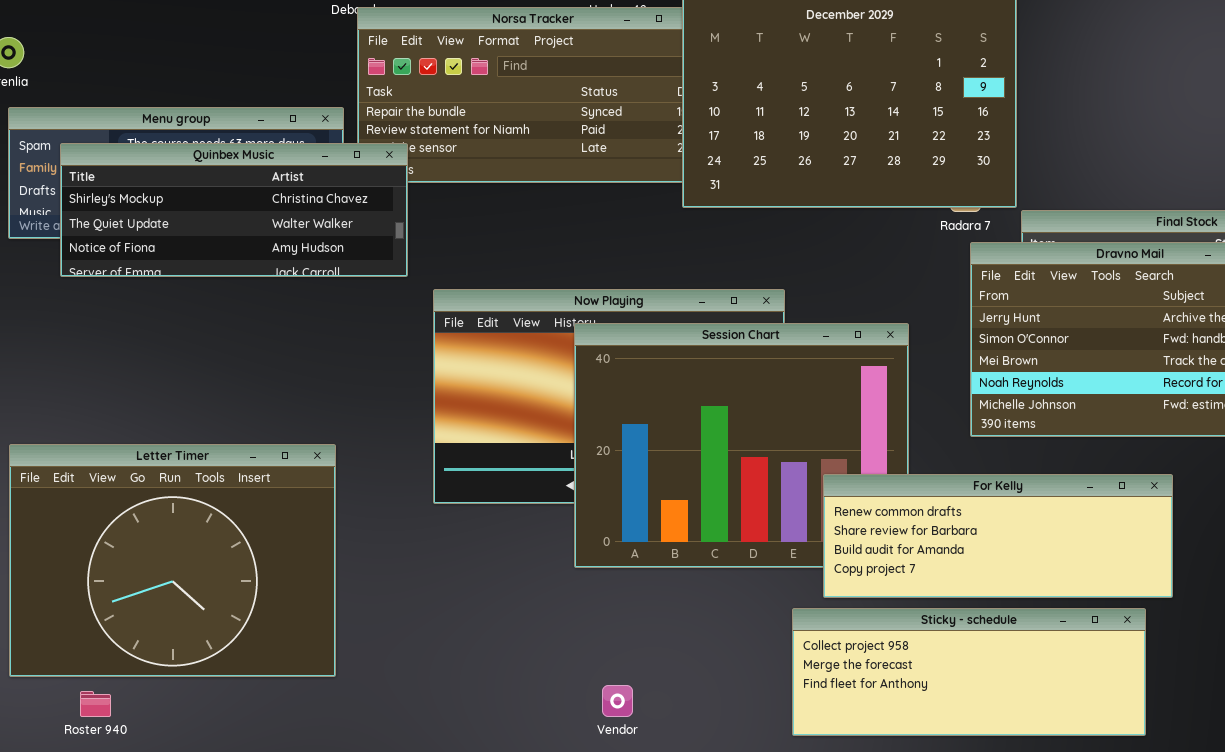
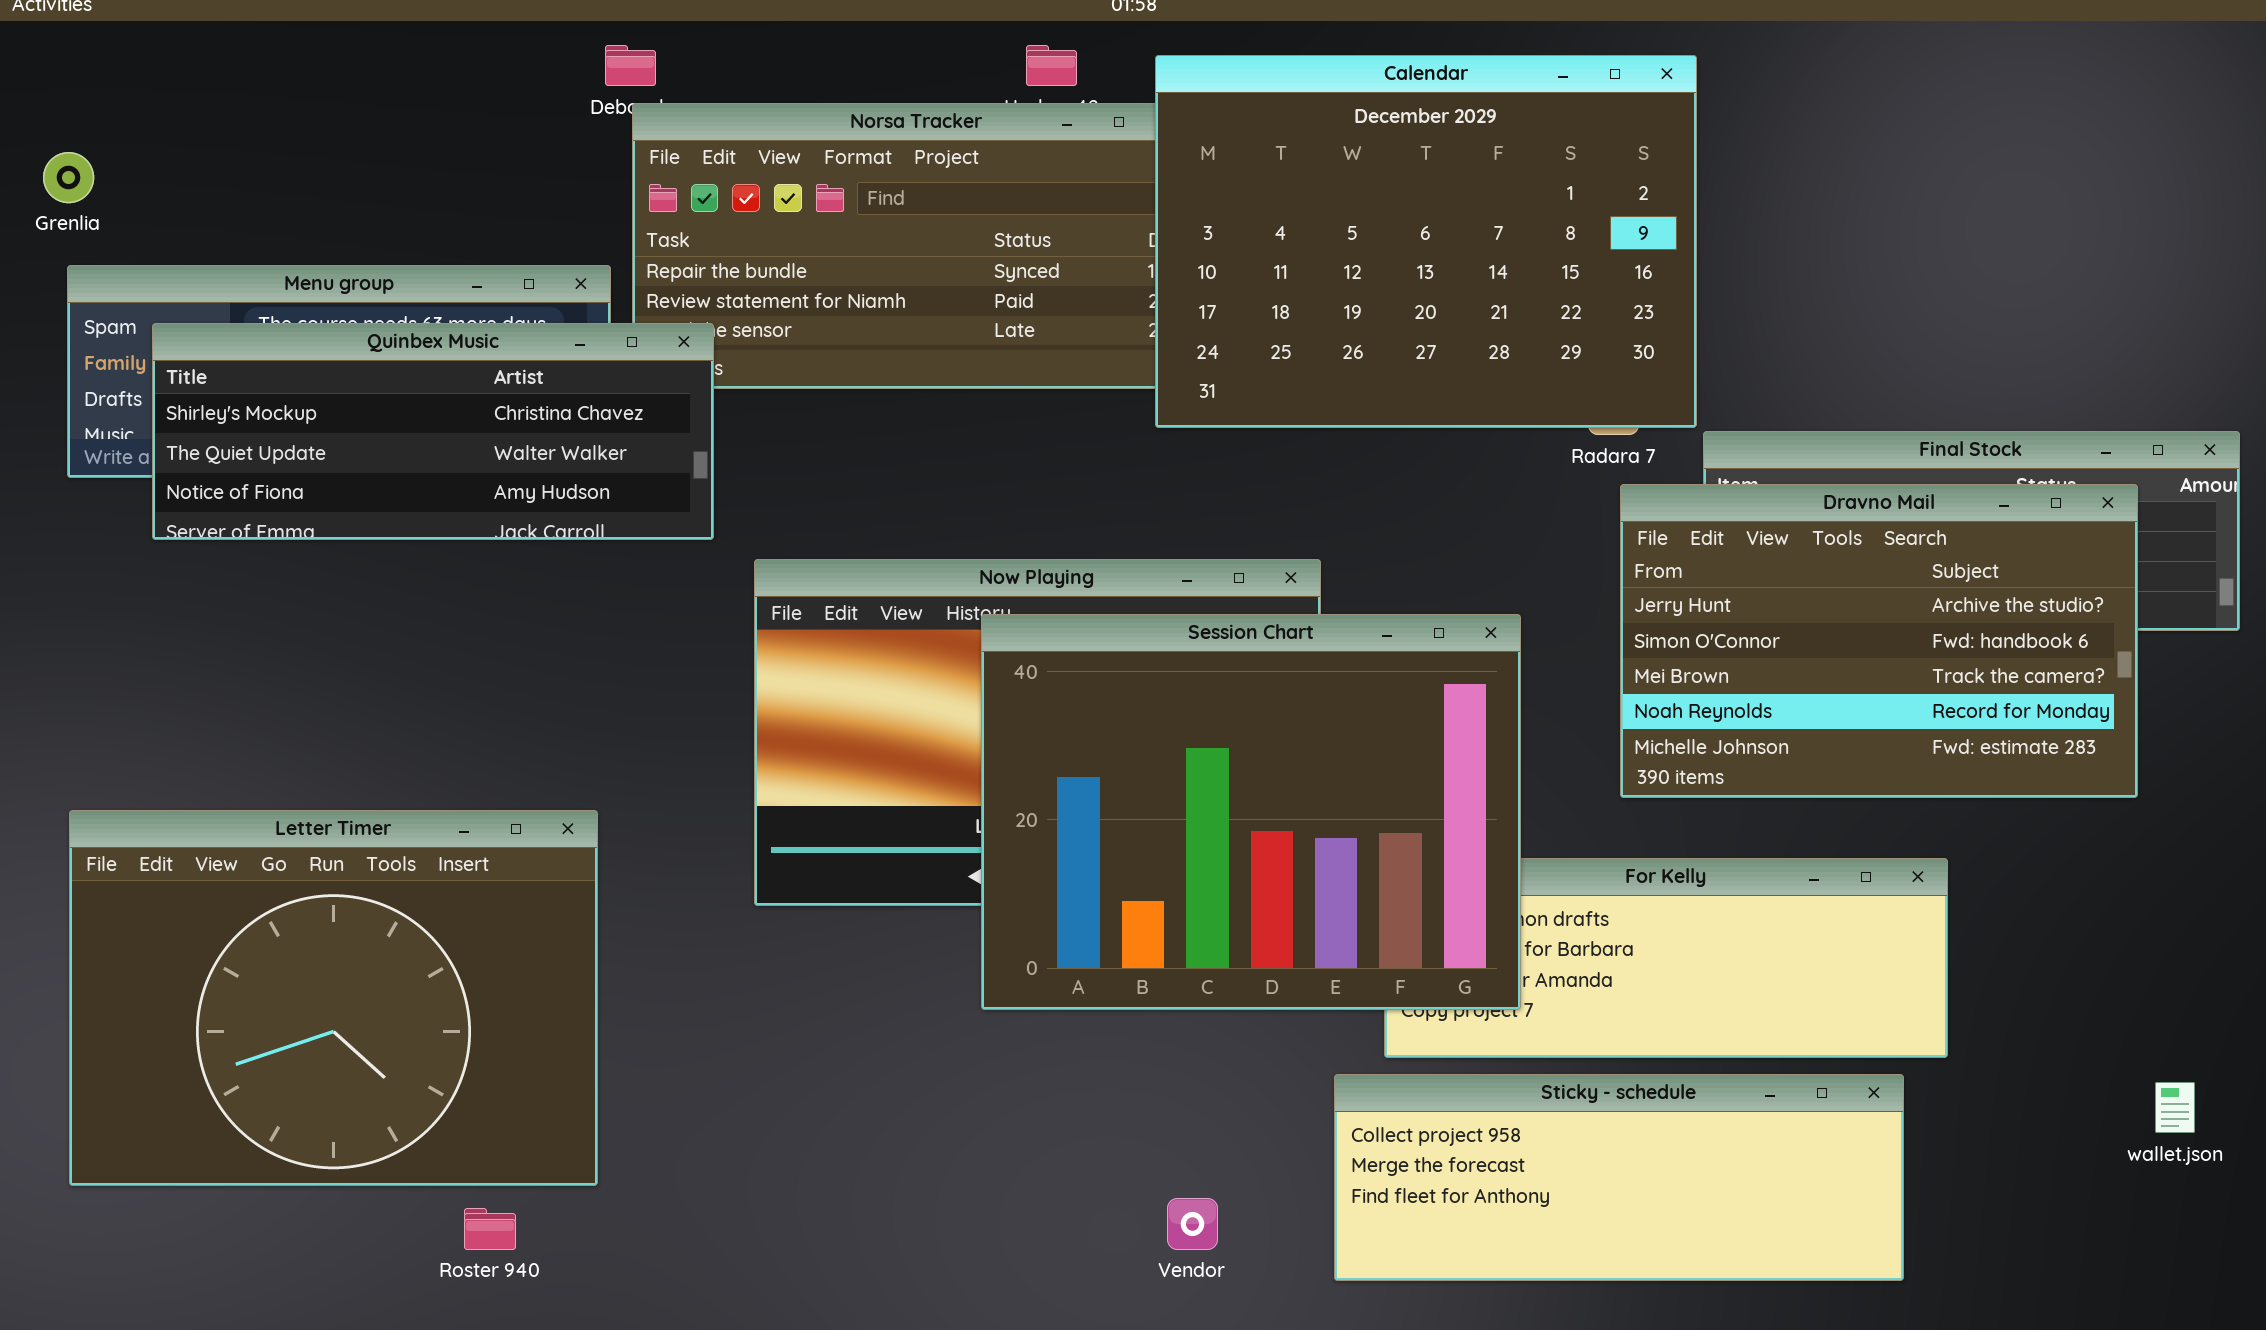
Session Chart: [574,323,909,568] -> [981,614,1521,1010], raised
Vendor: [602,685,633,717] -> [1167,1198,1218,1250], moved
Roster 940: [80,691,111,717] -> [464,1208,516,1250], moved

